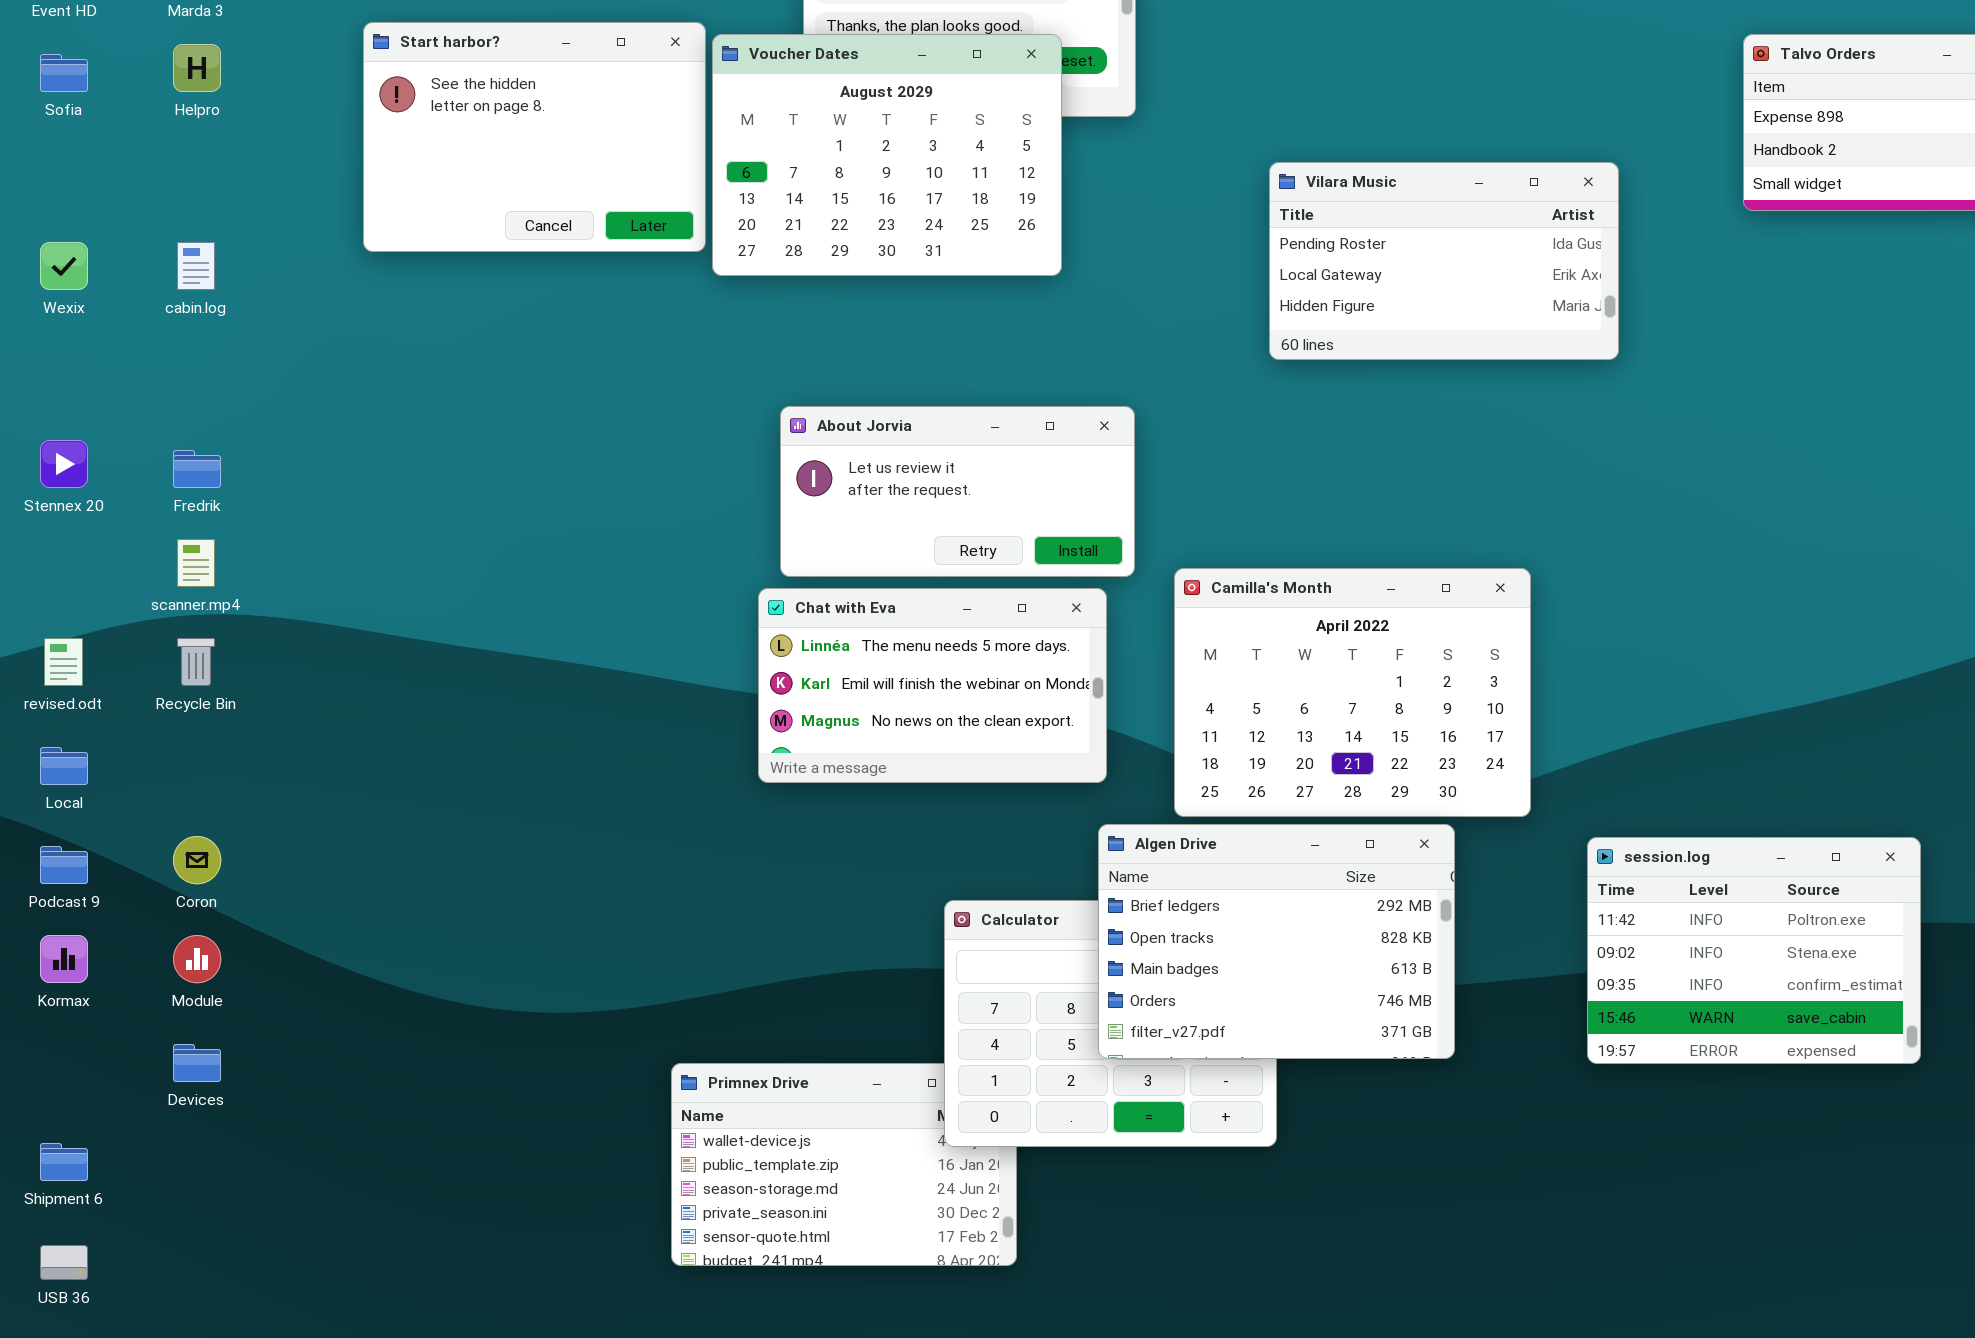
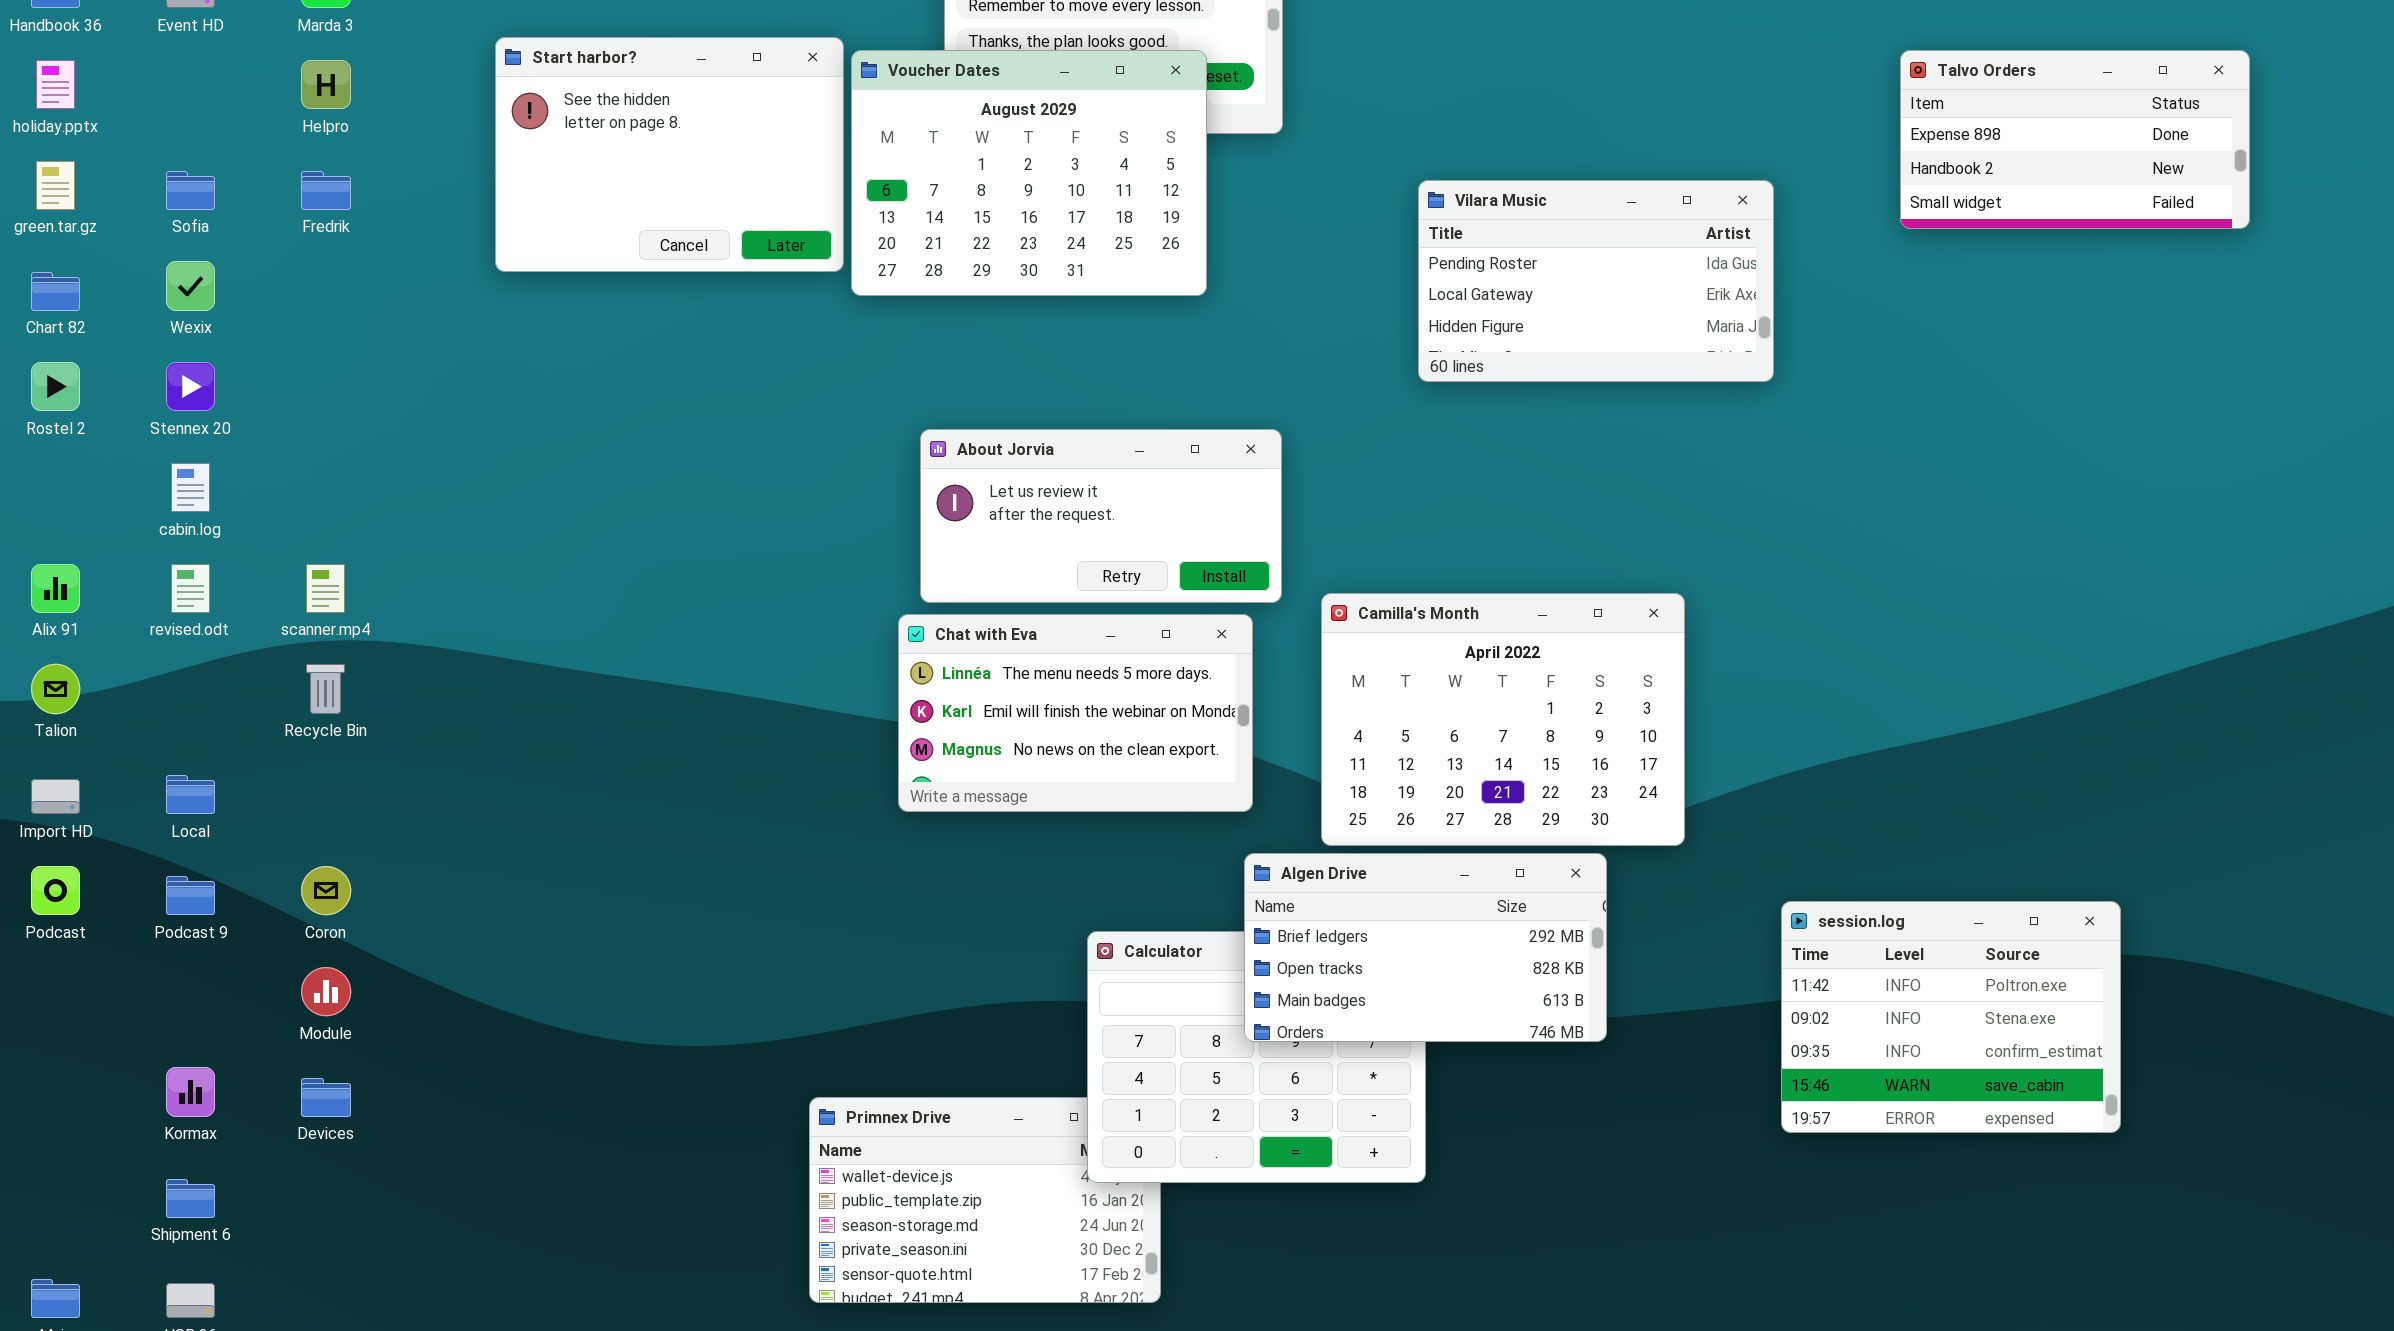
Sofia: [40,54,88,92] -> [166,171,215,210], moved
cabin.log: [177,242,215,290] -> [171,463,210,512], moved
Stennex 20: [40,440,88,488] -> [166,362,215,411], moved
Fredrik: [173,450,221,488] -> [301,171,351,210], moved
revised.odt: [44,638,83,686] -> [171,564,210,613], moved
Algen Drive: [1098,824,1455,1059] -> [1244,853,1607,1042], resized
session.log: [1587,837,1921,1064] -> [1781,901,2121,1133], moved
Kormax: [40,935,88,983] -> [166,1067,215,1117], moved

